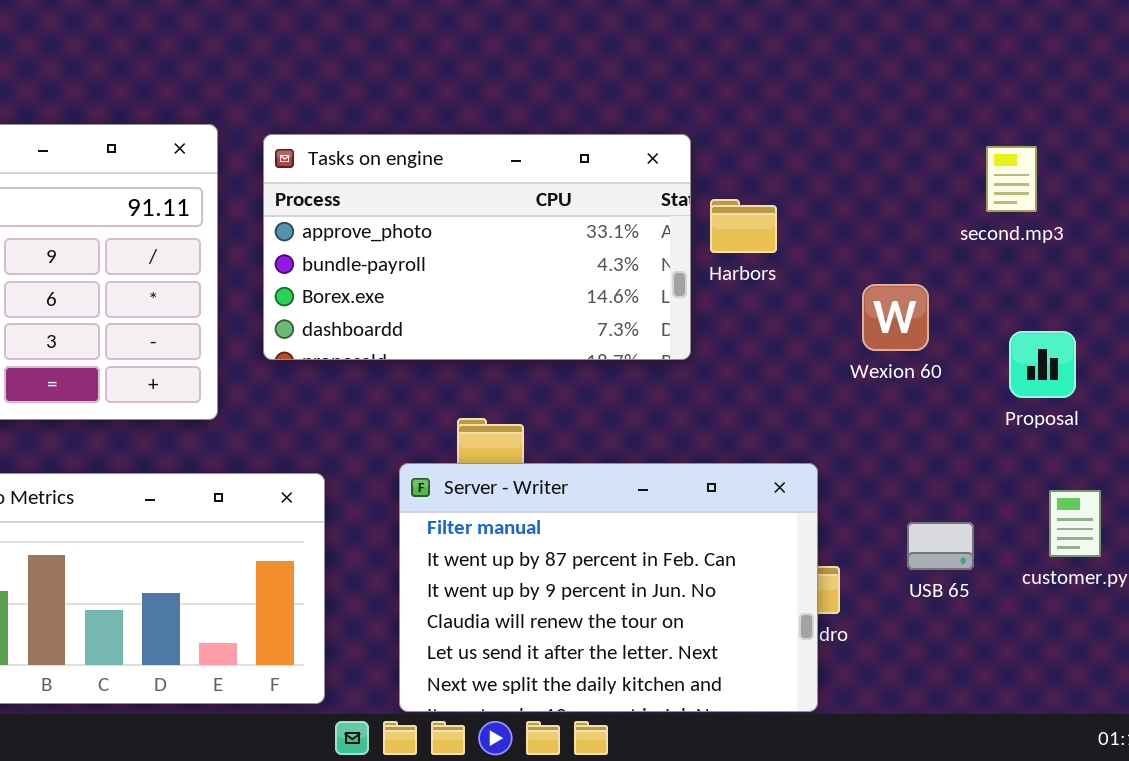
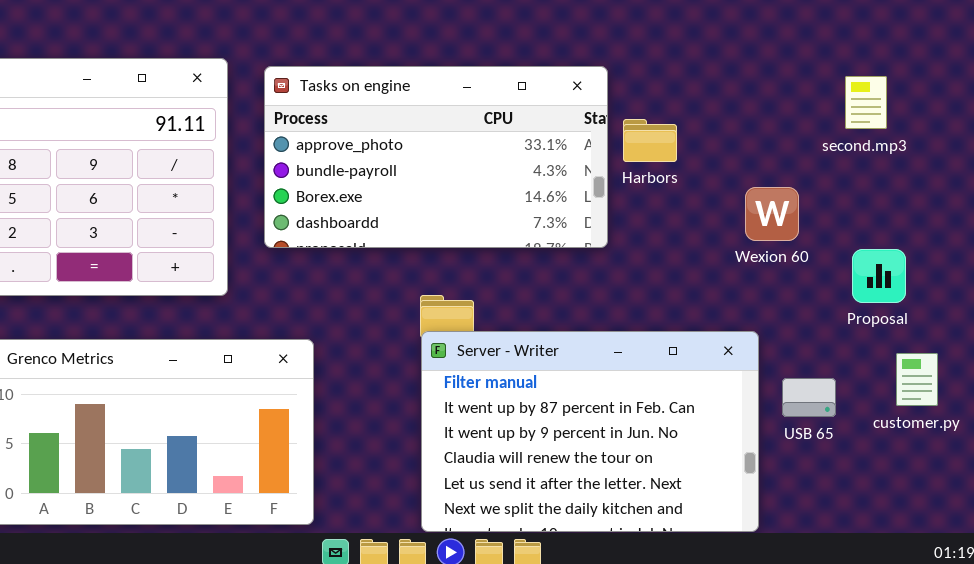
Proposal: [1009,331,1076,398] -> [852,249,906,303], moved
Server - Writer: [399,463,818,712] -> [421,331,759,532], moved

